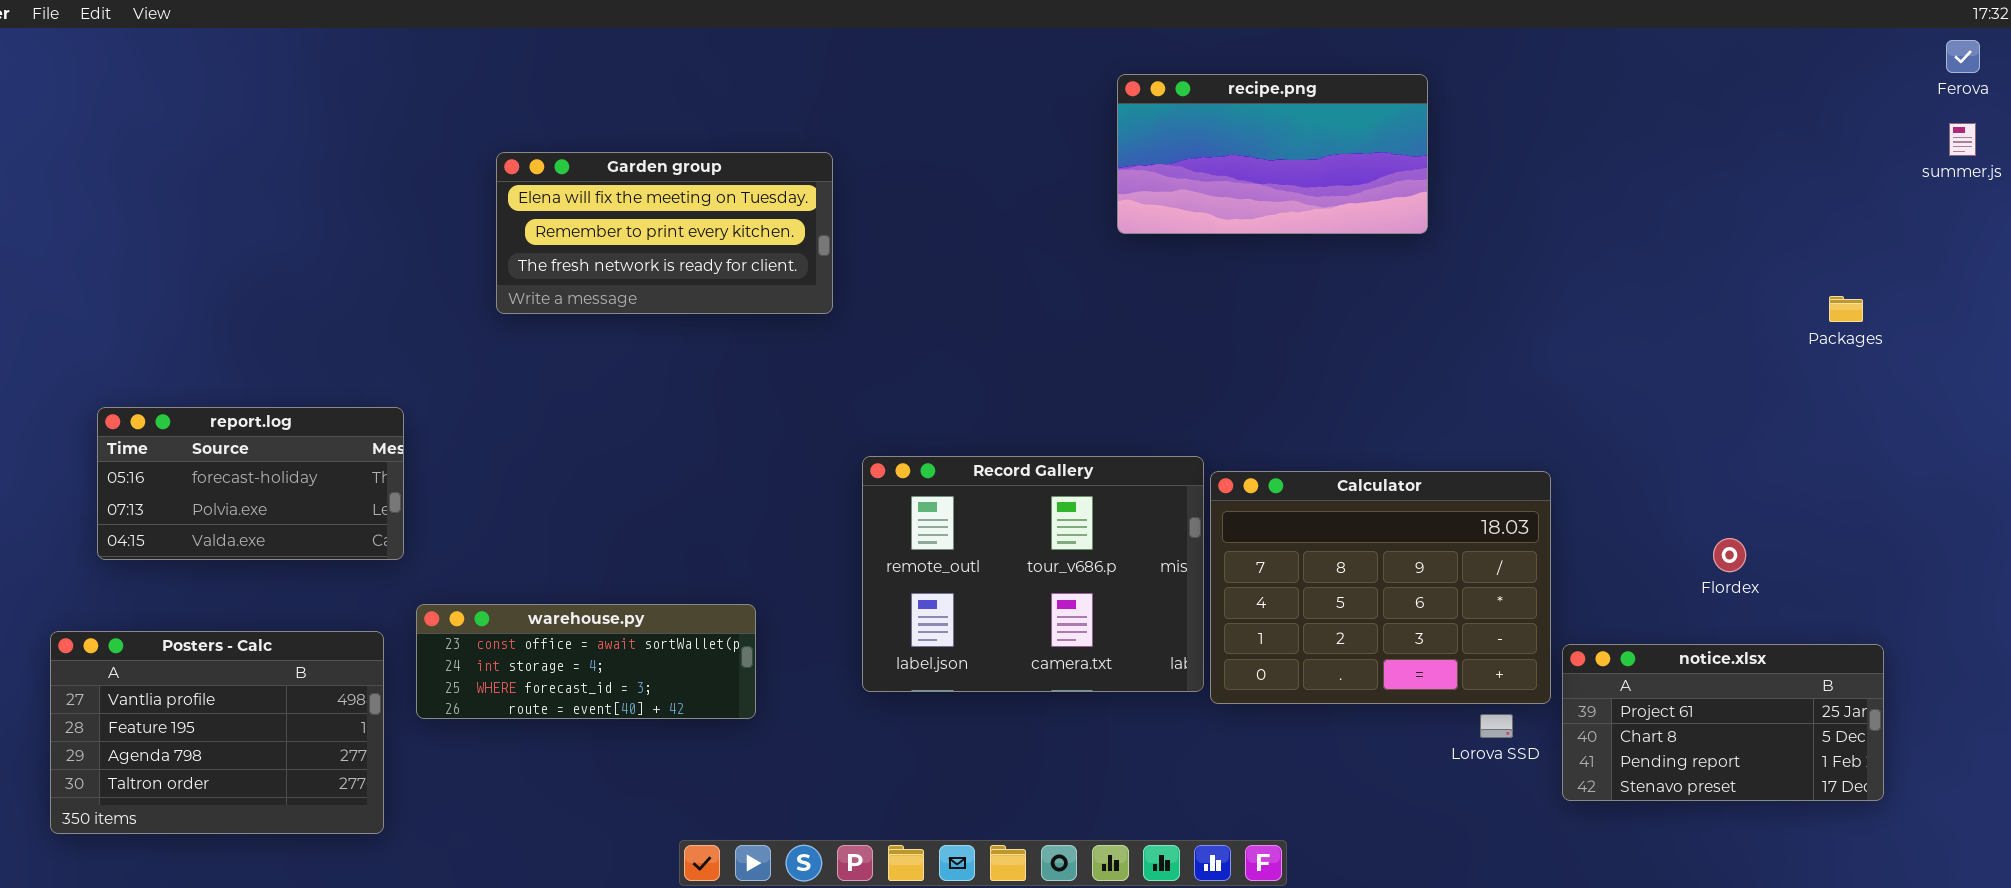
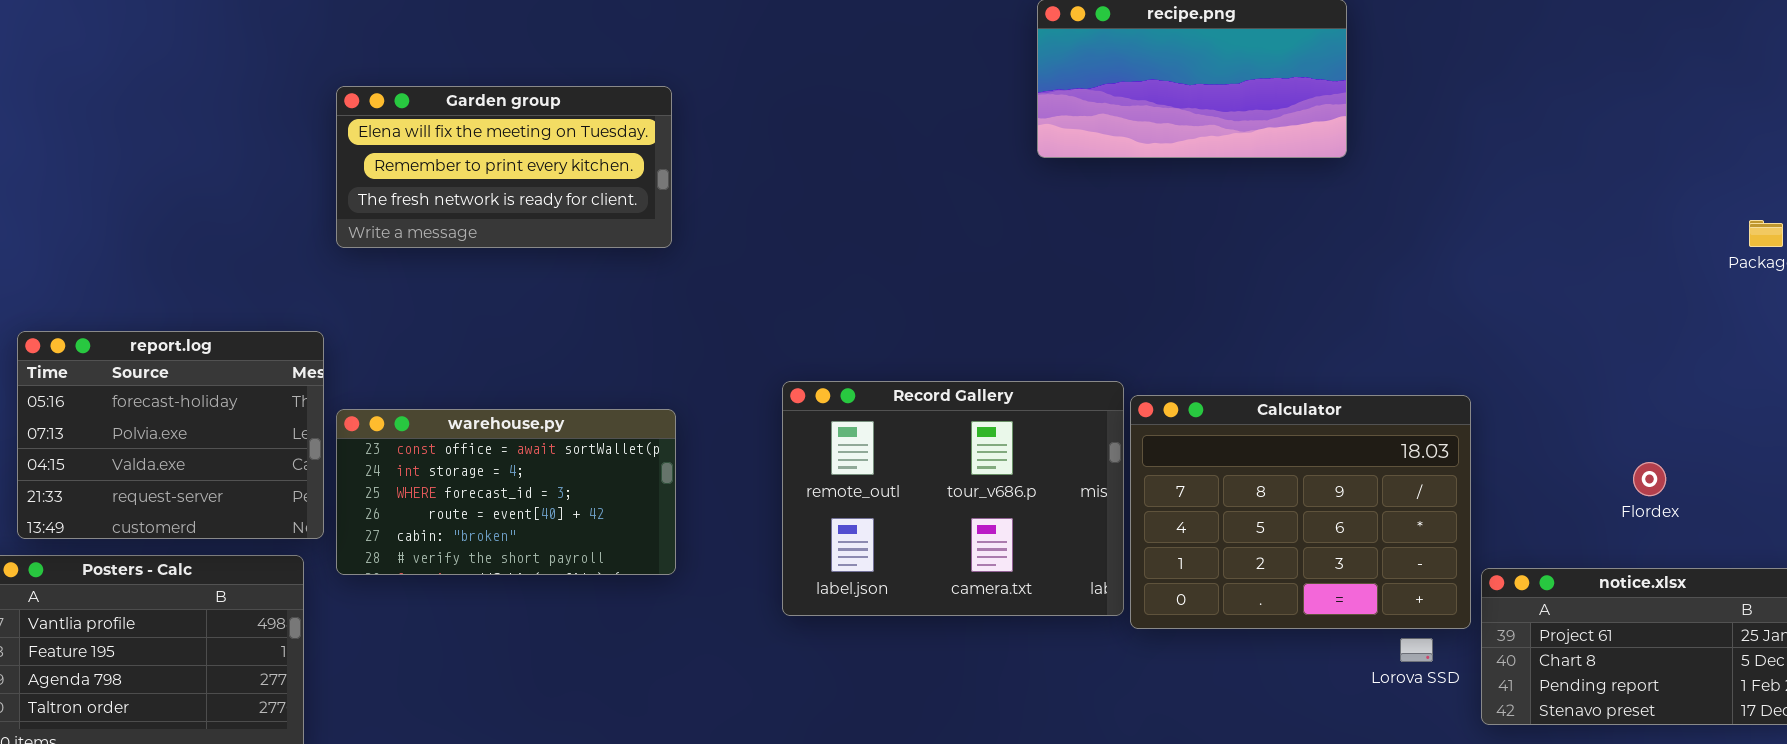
Garden group: [496,152,833,314] -> [336,86,672,248], moved
report.log: [97,407,404,560] -> [17,331,324,539], resized
warehouse.py: [416,604,756,719] -> [336,409,676,575], moved, resized

